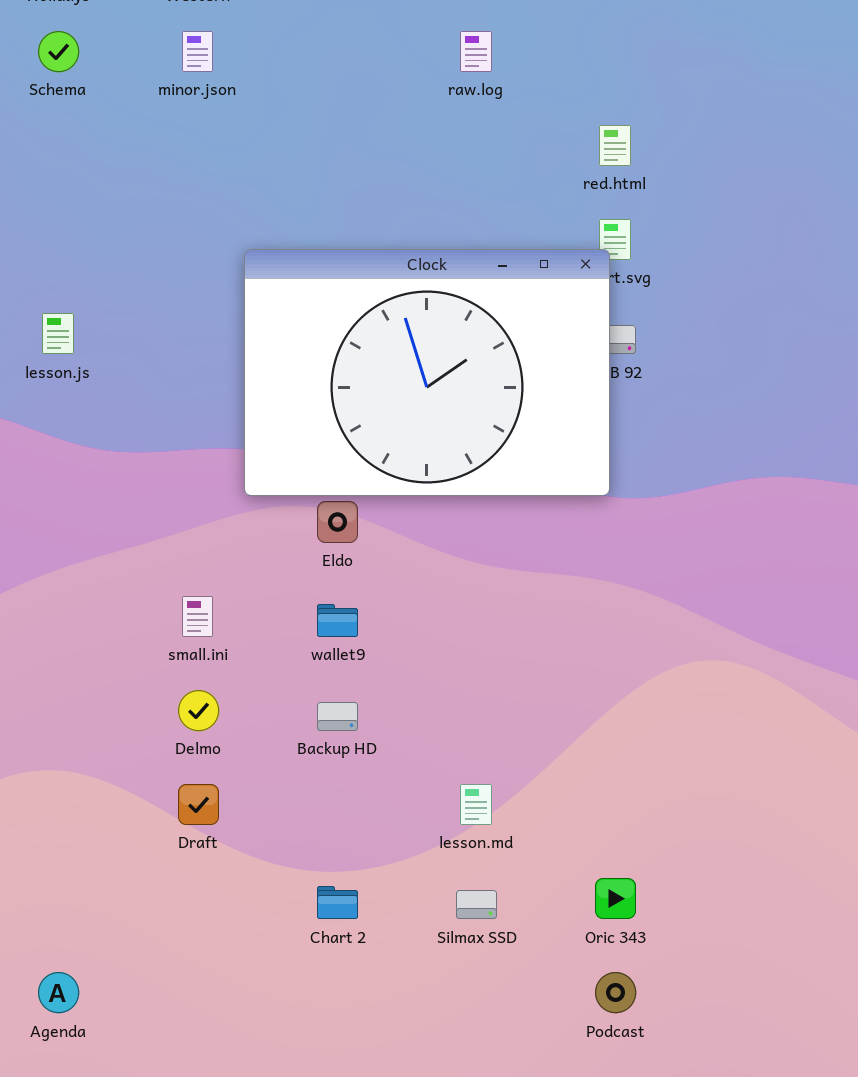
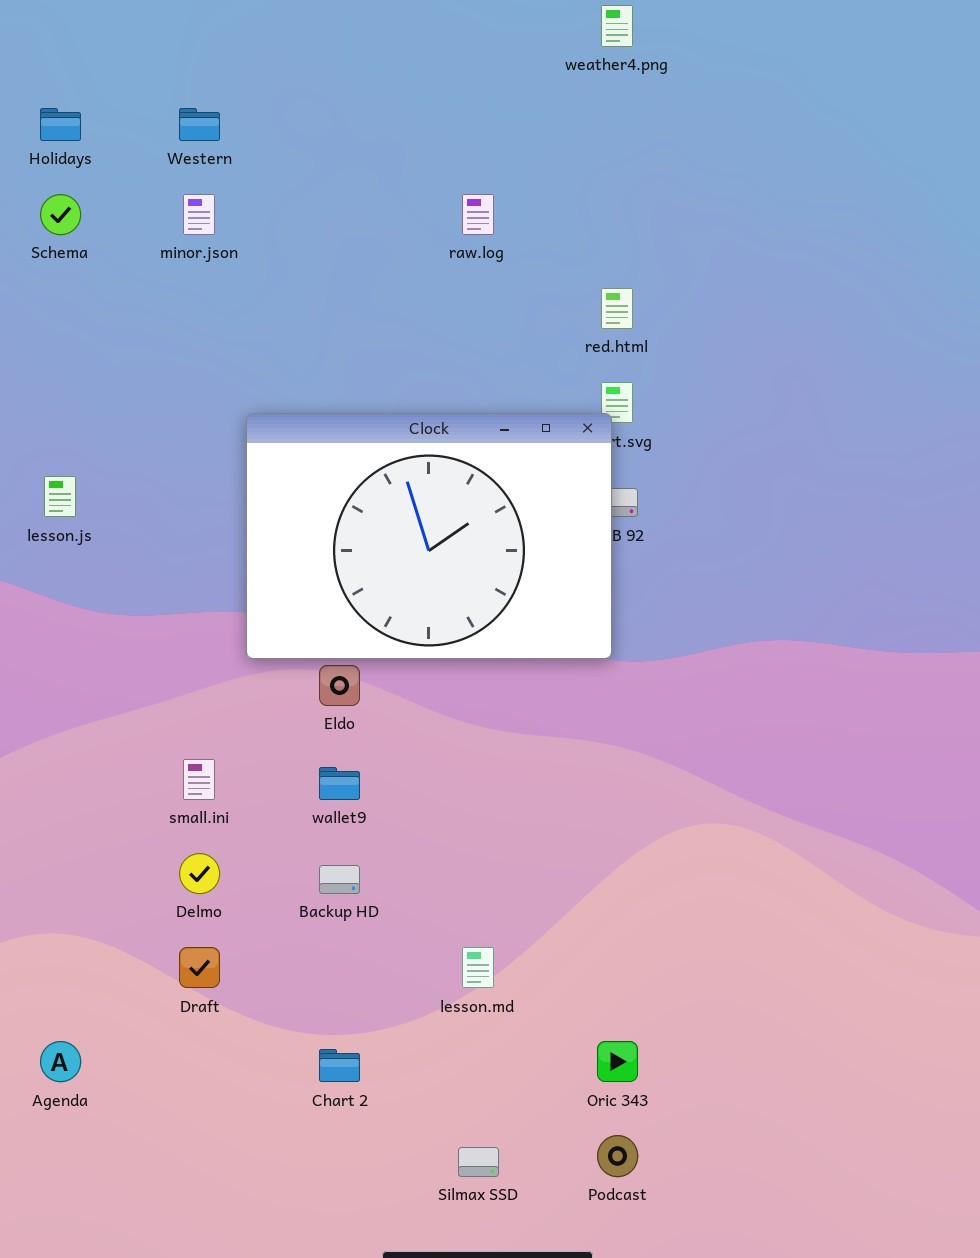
Silmax SSD: [456,890,497,919] -> [458,1147,499,1177], moved
Agenda: [38,972,79,1013] -> [40,1041,81,1082], moved

